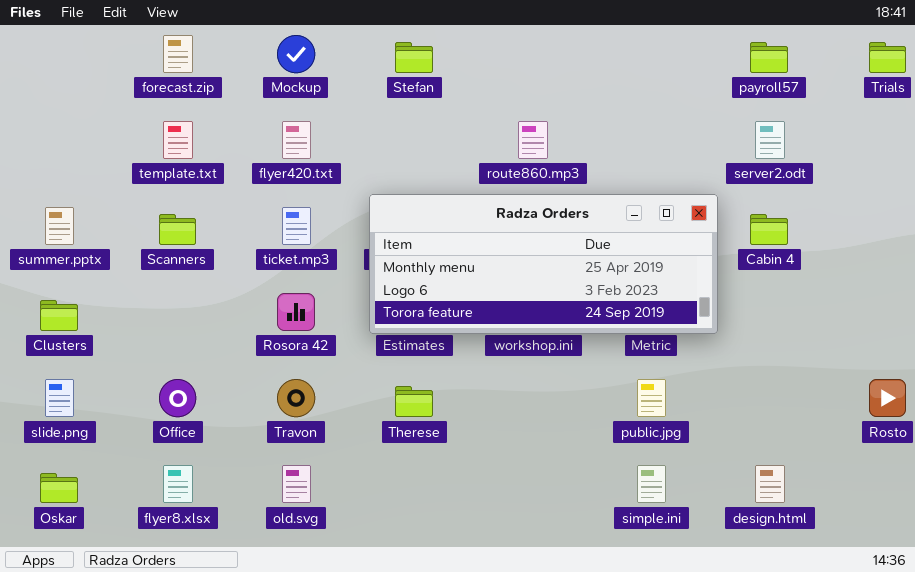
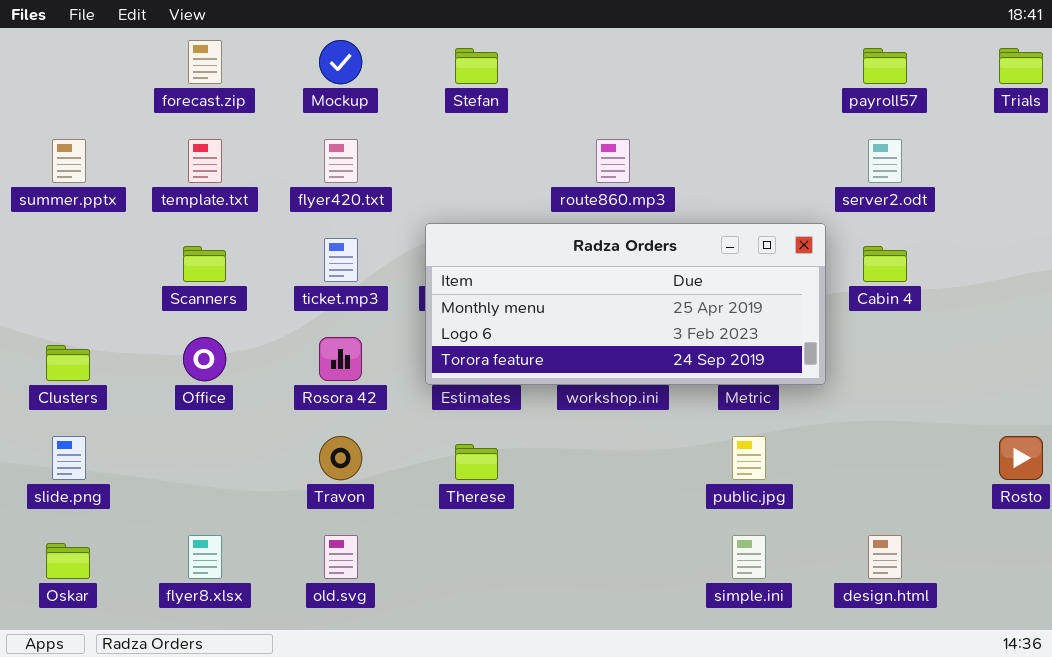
summer.pptx: [45,207,74,245] -> [52,139,86,183], moved
Office: [159,379,196,417] -> [183,337,226,381], moved

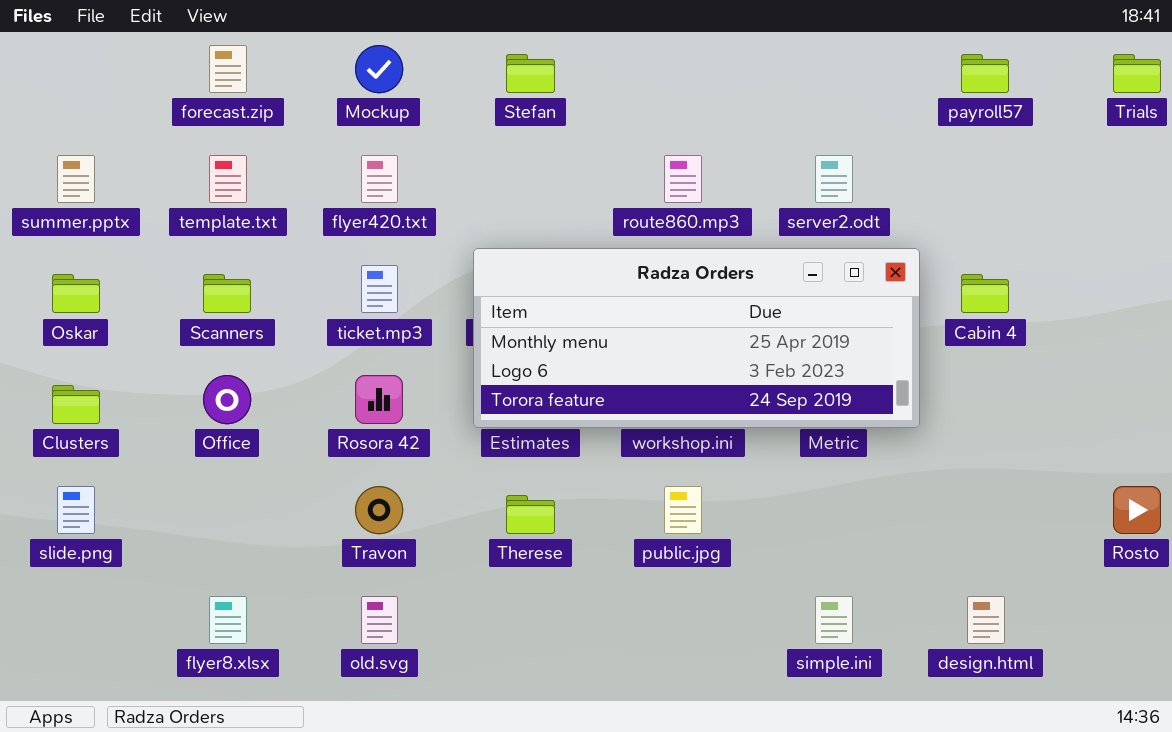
server2.odt: [868,139,902,183] -> [815,155,853,203], moved
public.jpg: [732,436,766,480] -> [664,486,702,534], moved
Oskar: [46,543,90,579] -> [52,274,100,313], moved

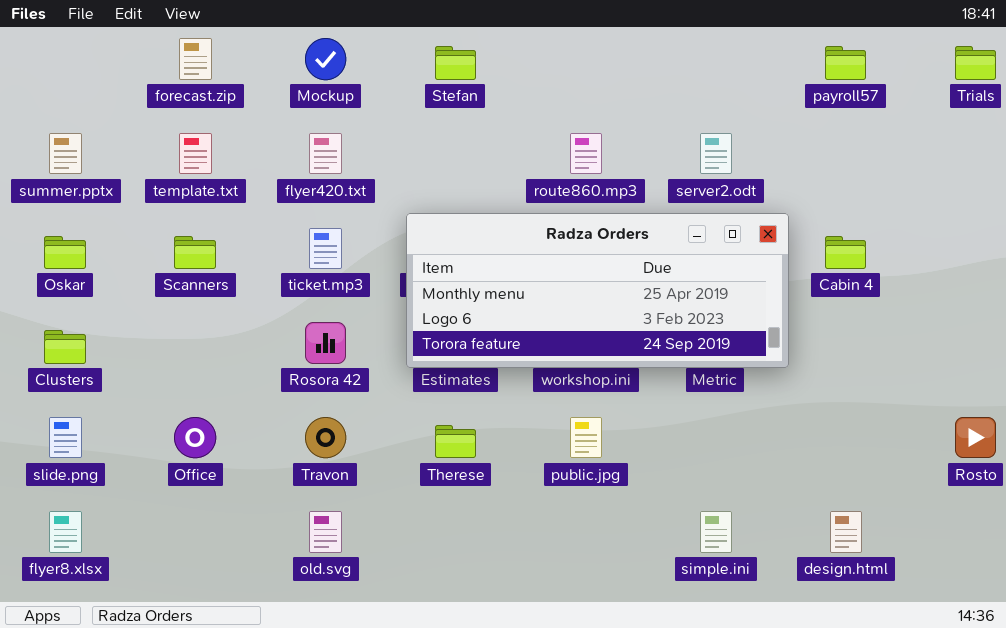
Office: [203,375,251,424] -> [174,417,216,458], moved
flyer8.xlsx: [209,596,247,644] -> [49,511,82,553], moved

